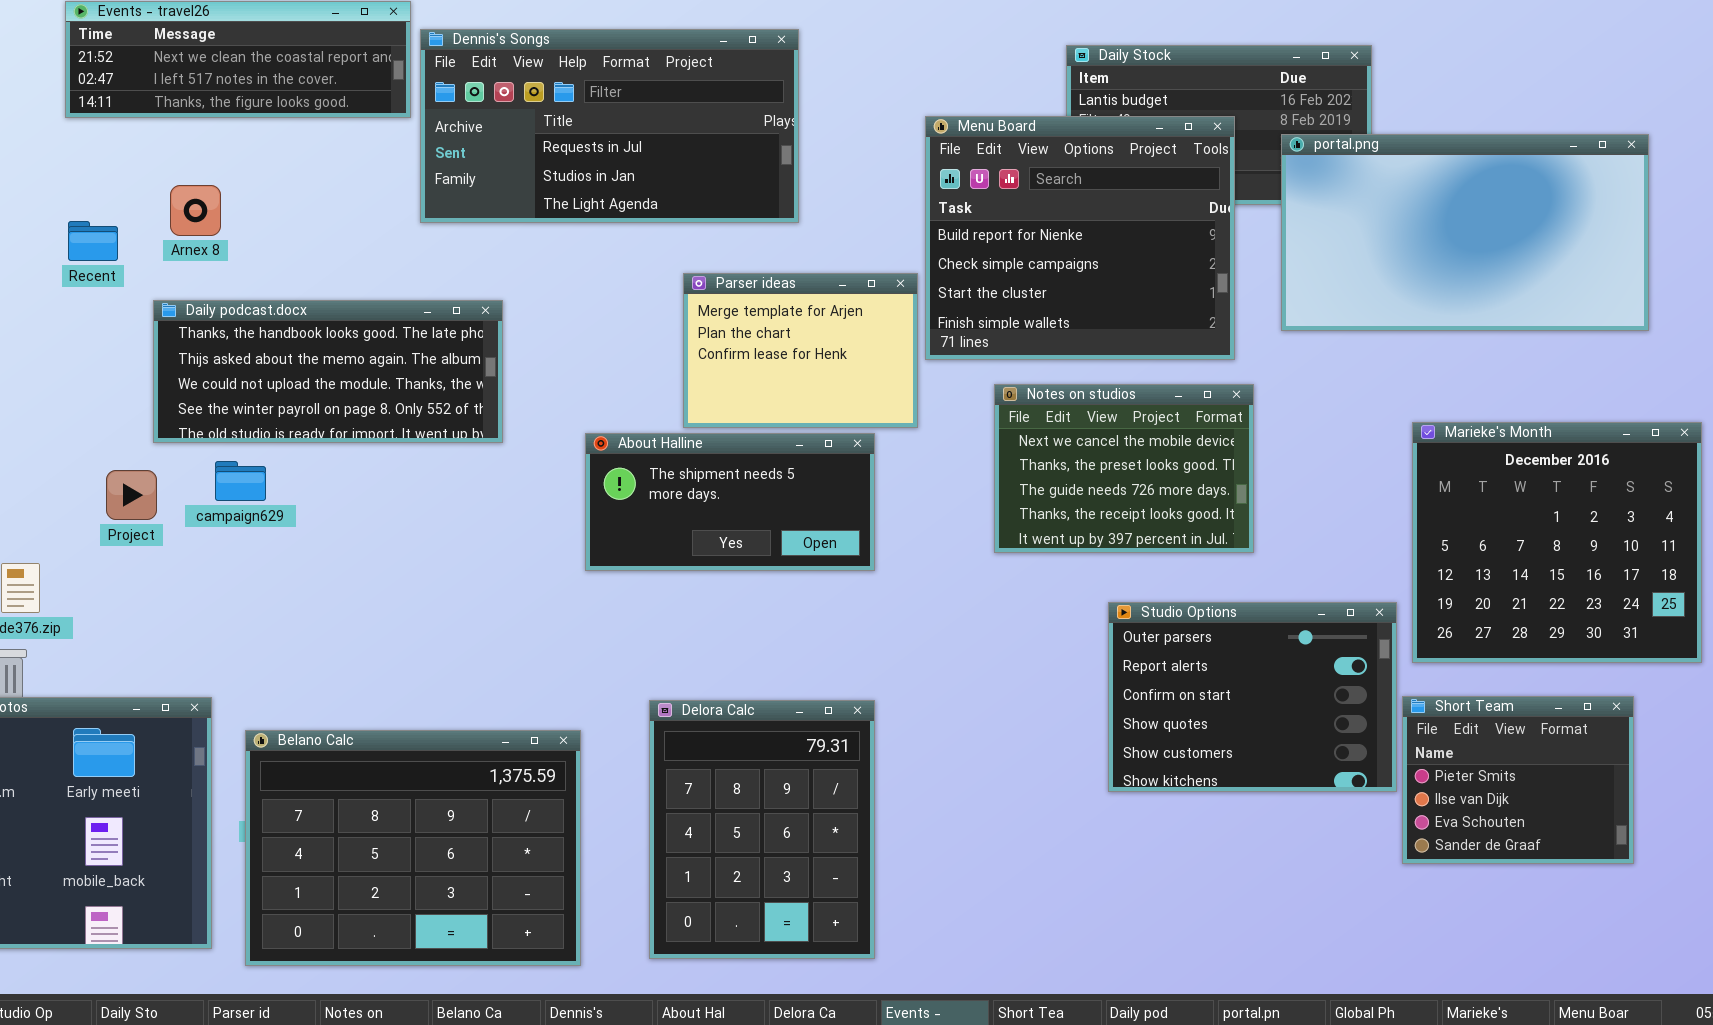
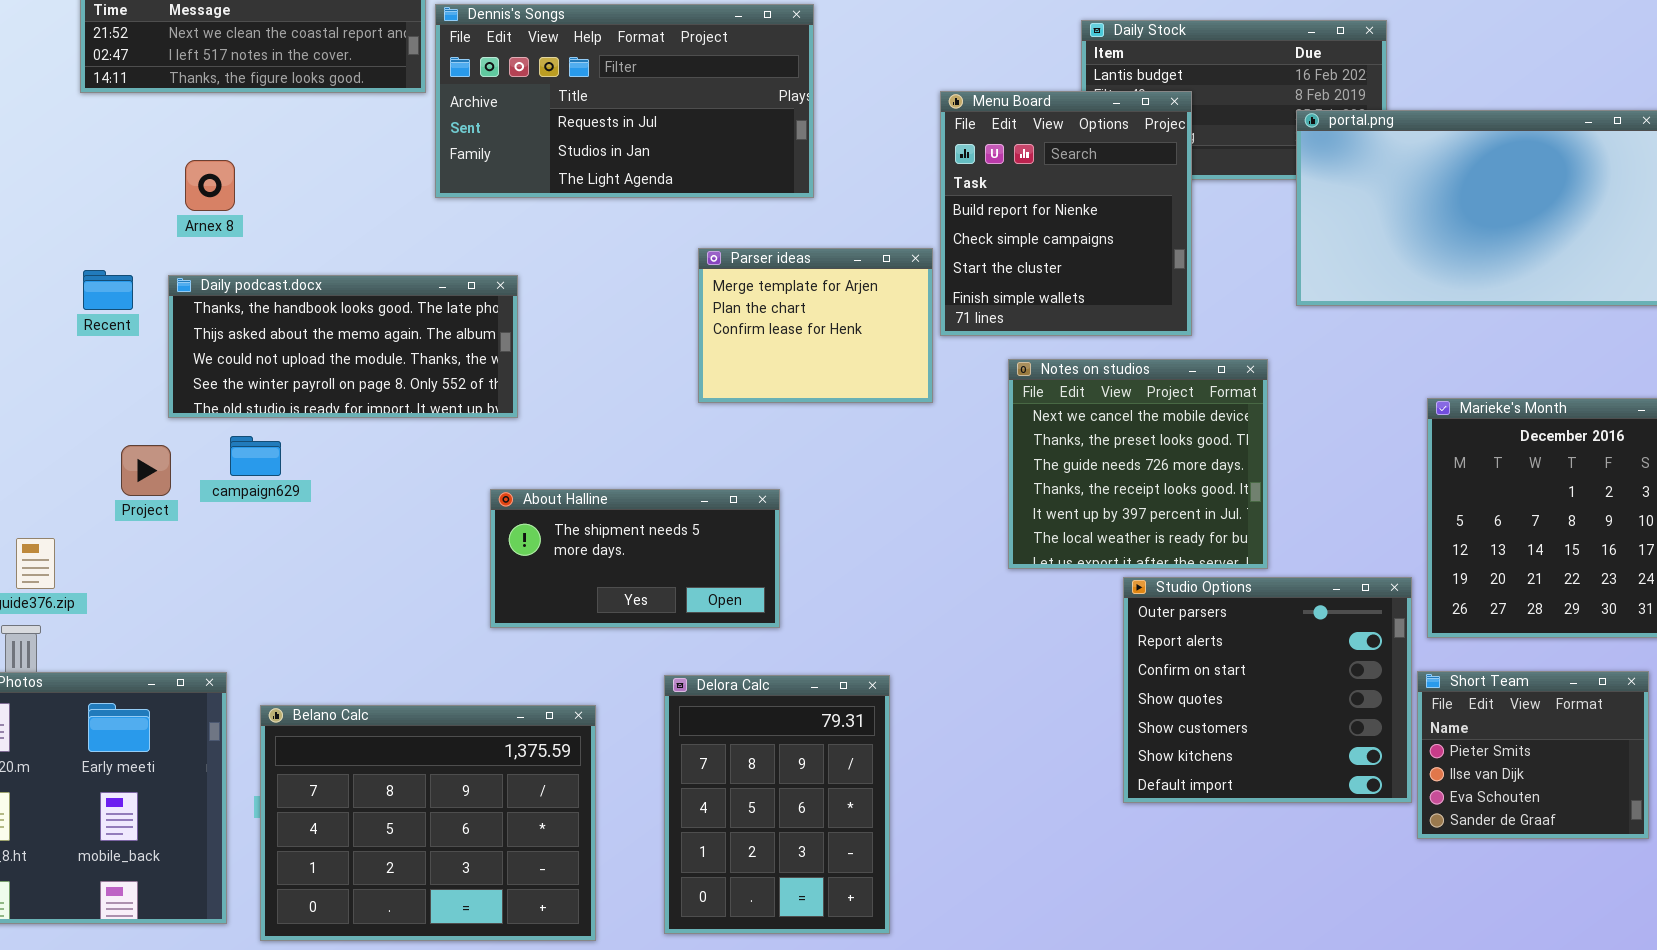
Menu Board: [925,116,1235,360] -> [940,91,1192,336], resized
Recent: [68,221,118,261] -> [83,270,133,310], moved
Notes on studios: [994,384,1254,553] -> [1008,359,1268,569], resized
About Halline: [585,433,875,571] -> [490,489,780,628], moved
Studio Options: [1108,602,1397,792] -> [1123,577,1412,803], resized

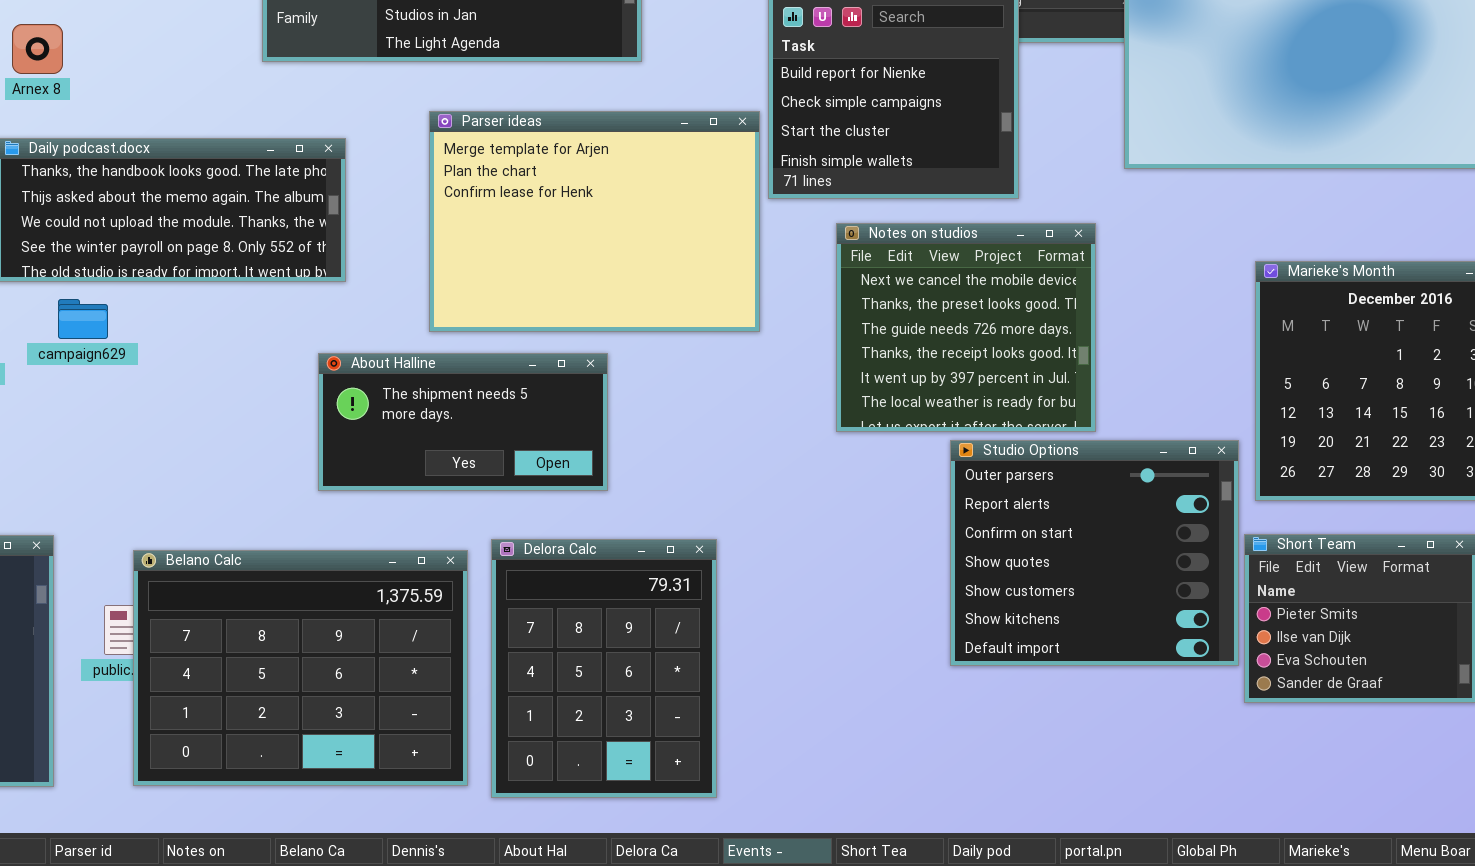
Parser ideas: [698,248,933,403] -> [429,111,760,332], resized
Belano Calc: [260,705,596,941] -> [133,550,468,786], moved

